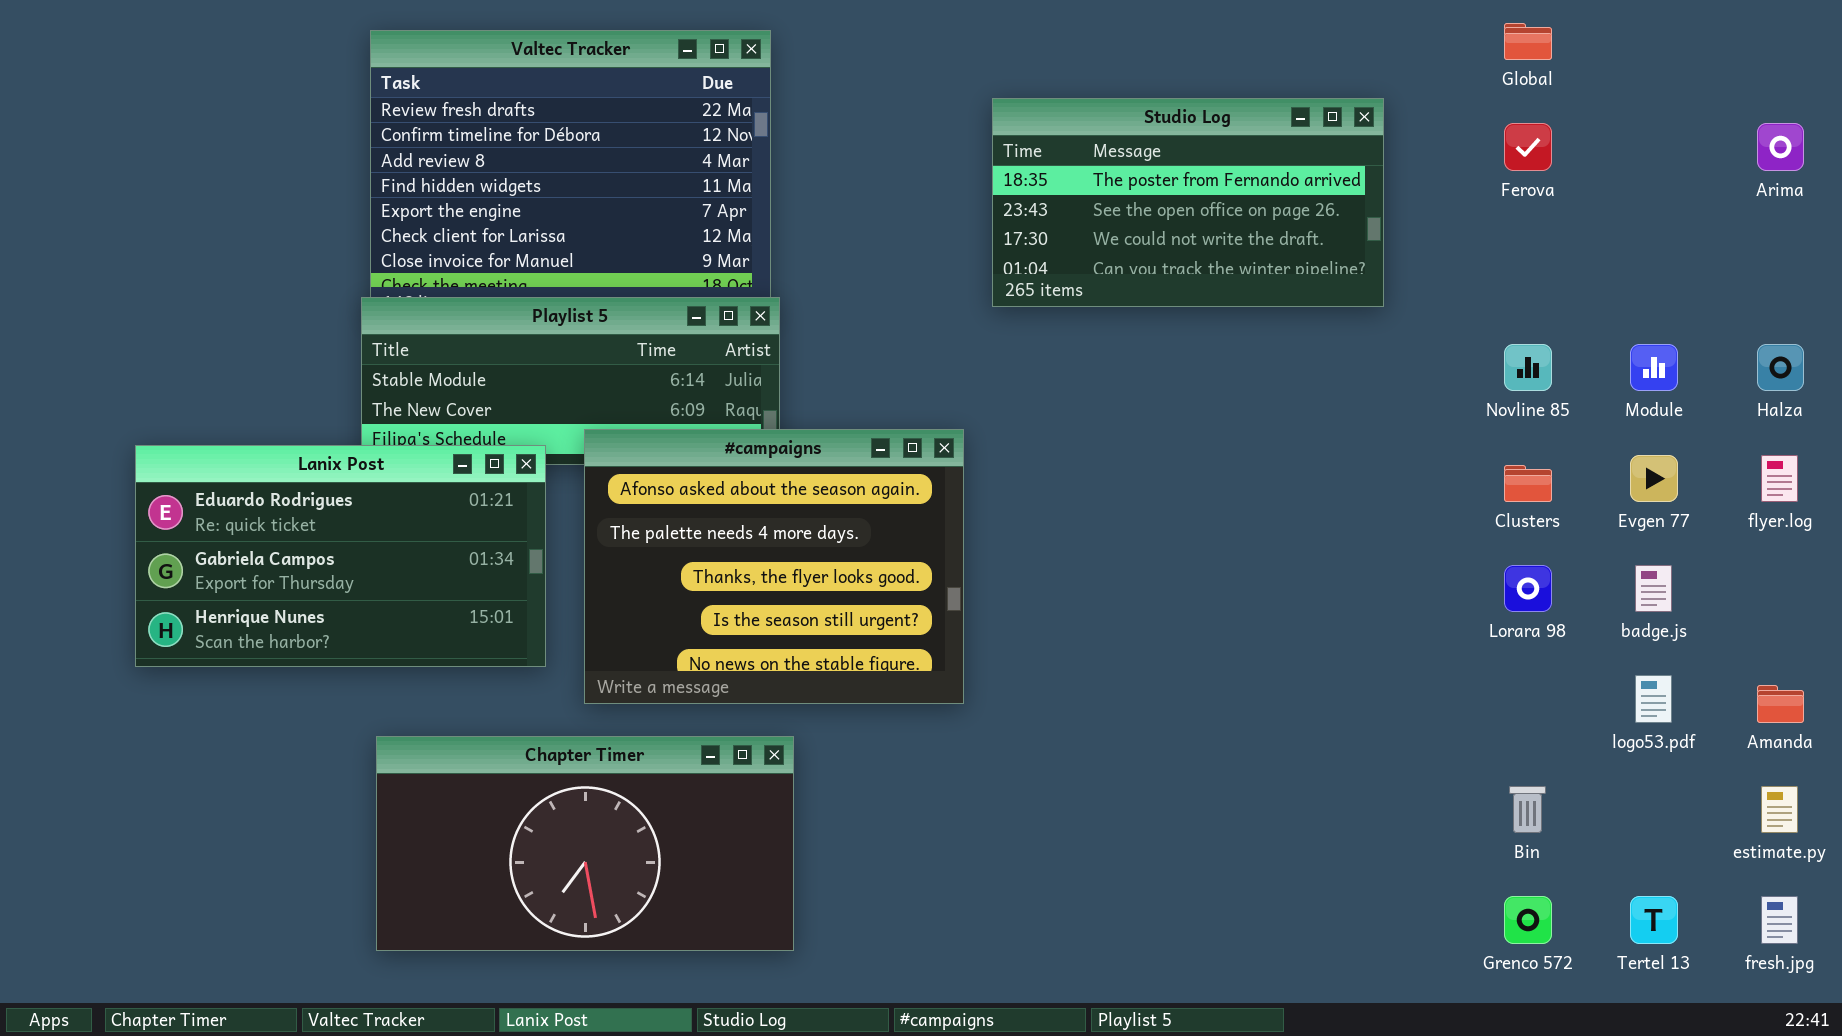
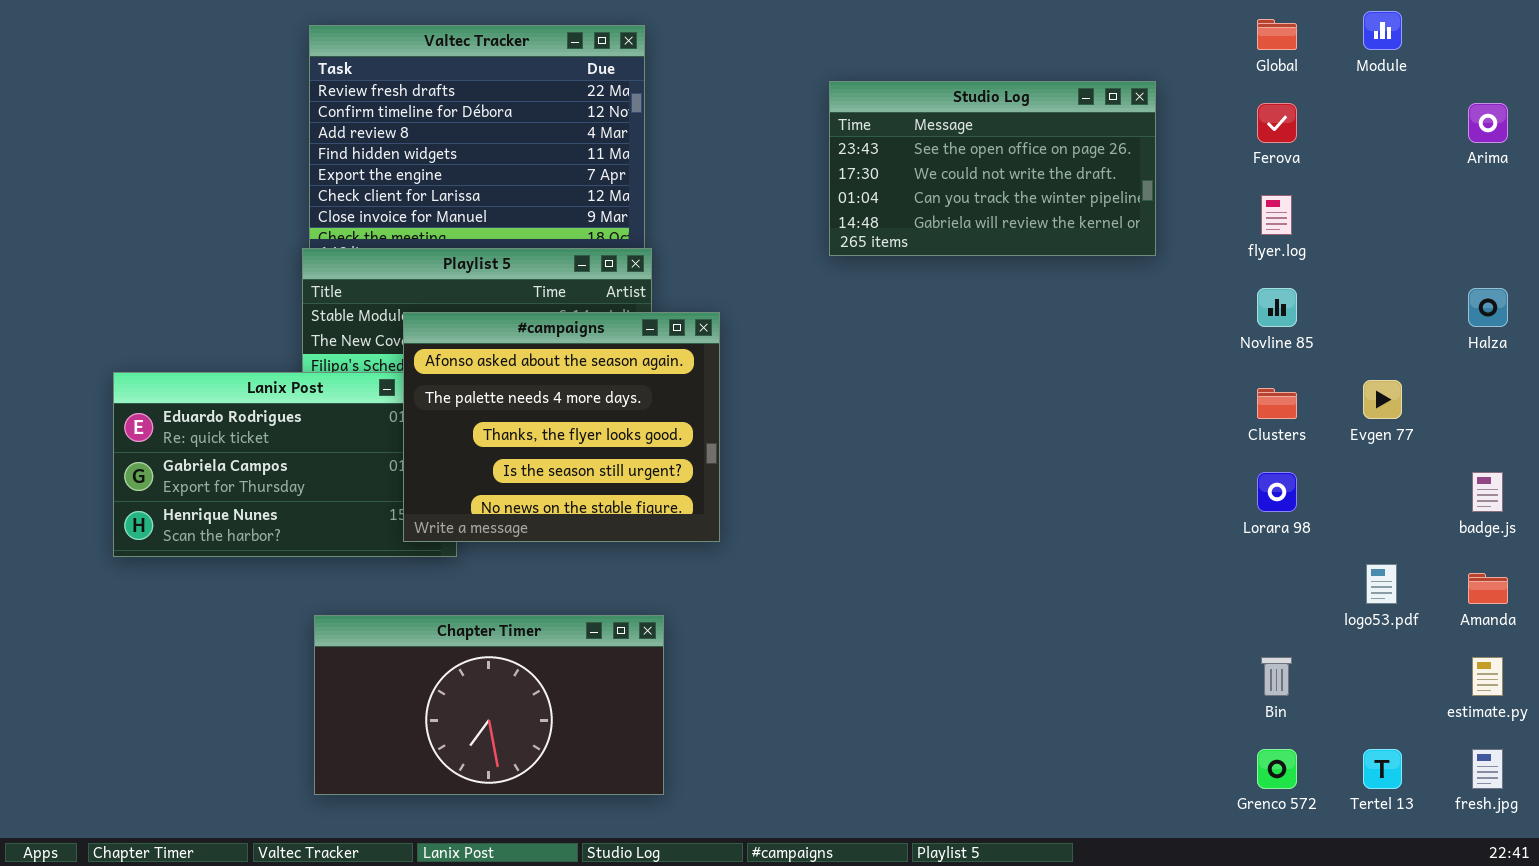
Studio Log: [992,98,1384,307] -> [829,81,1156,256], scrolled down 1 row
Module: [1630,344,1678,391] -> [1363,11,1402,50], moved
#campaigns: [584,429,964,704] -> [403,312,720,542], moved
flyer.log: [1761,455,1798,502] -> [1261,195,1292,235], moved
badge.js: [1635,565,1672,612] -> [1472,472,1503,512], moved

